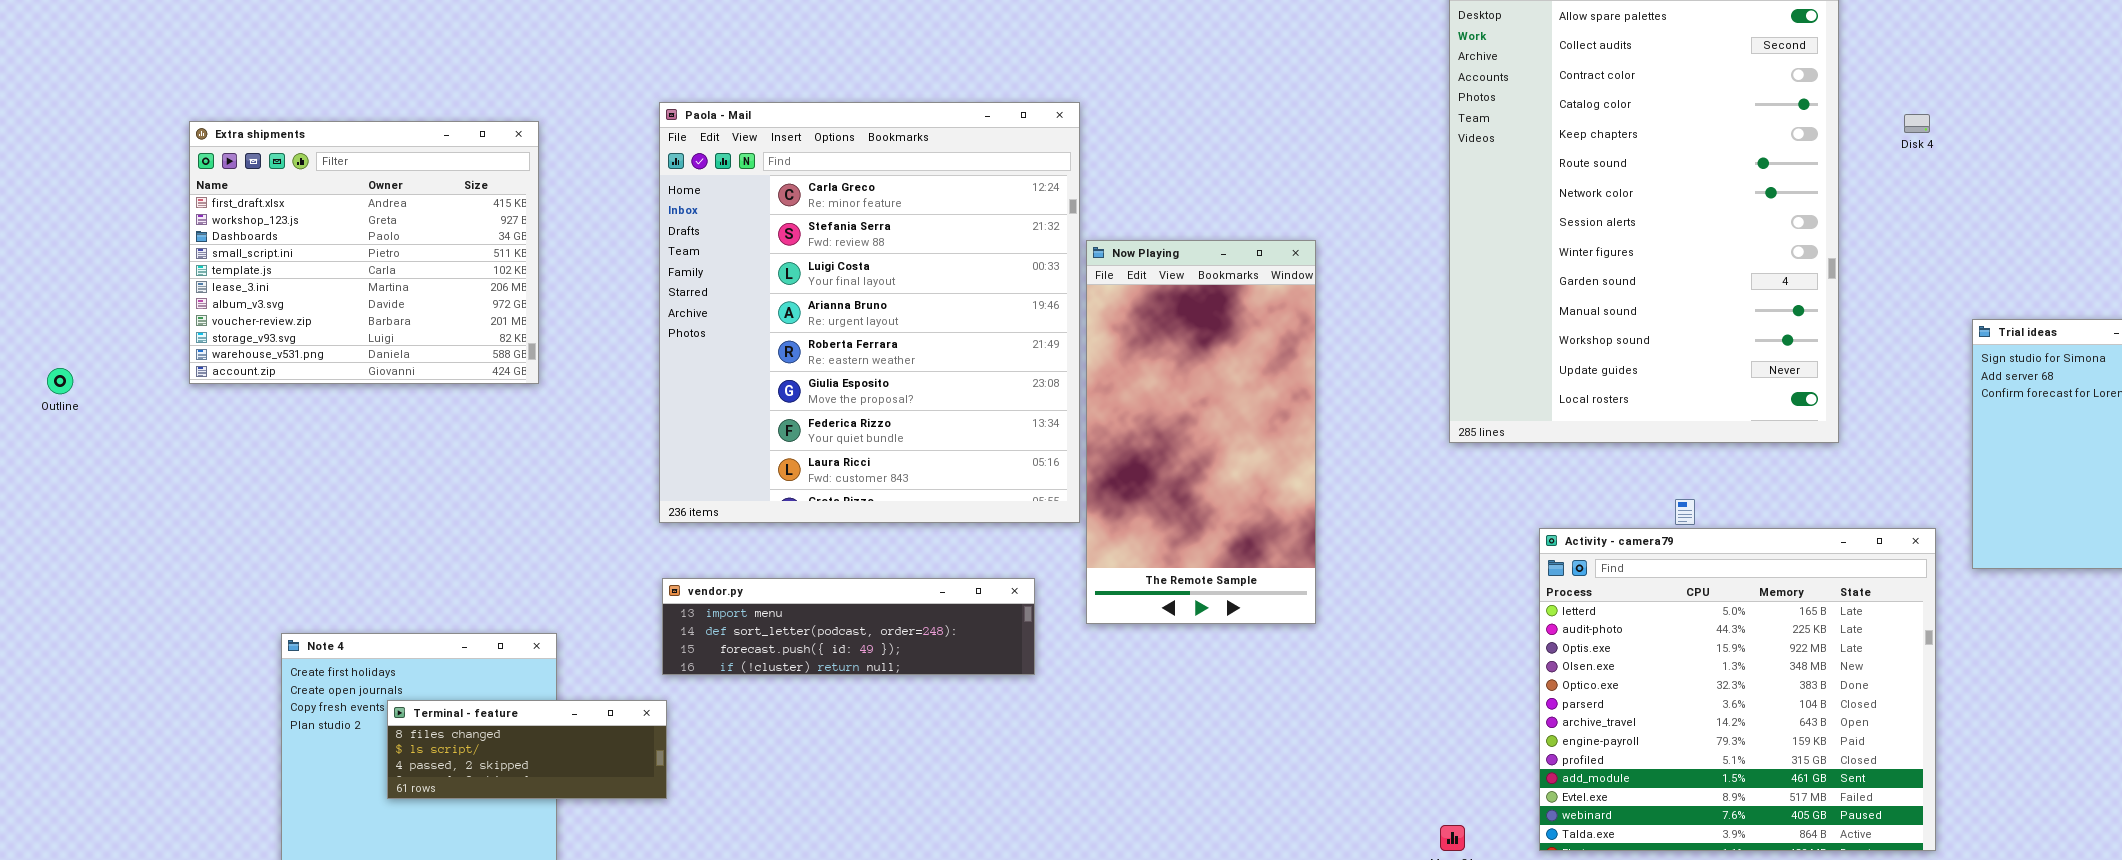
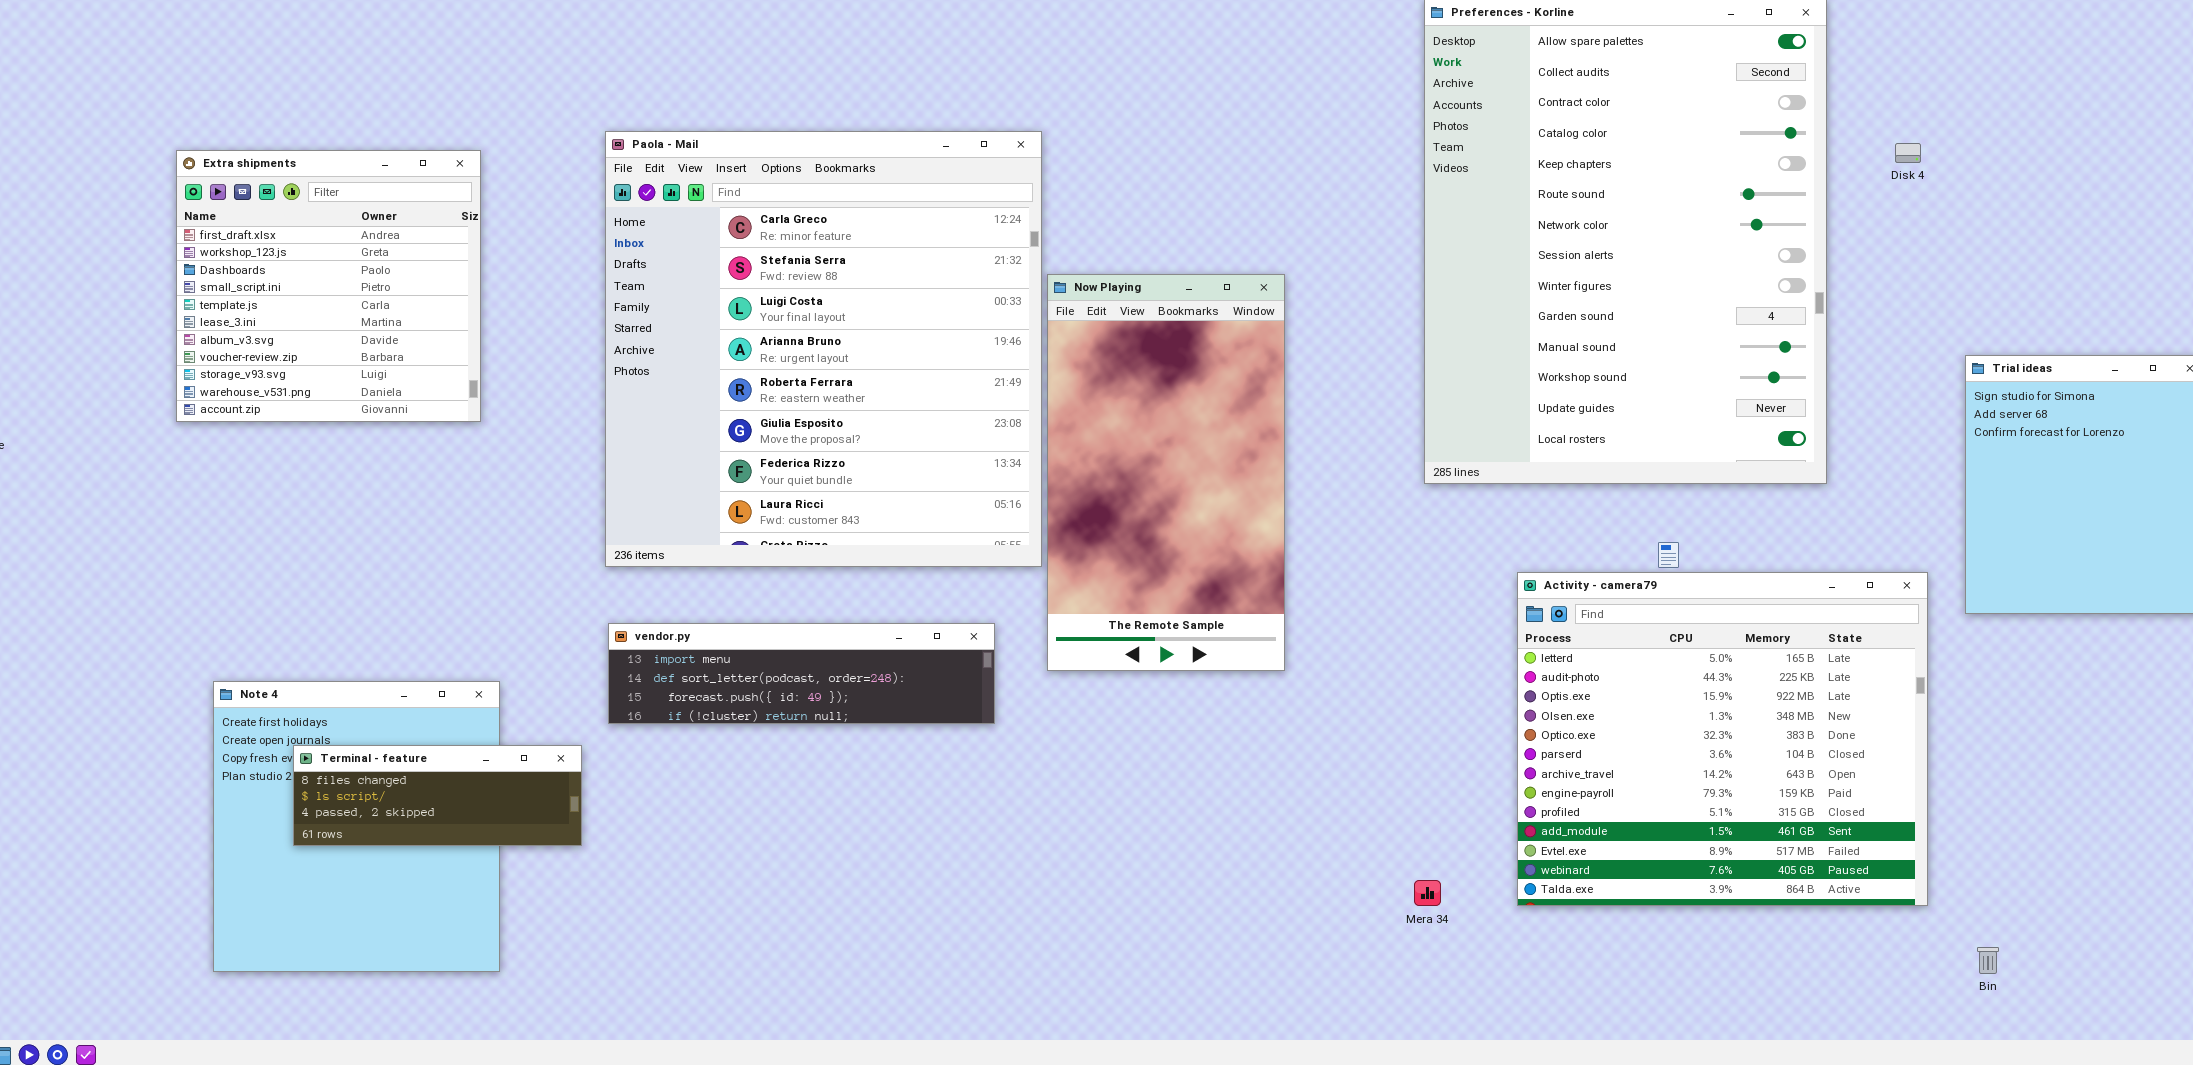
Extra shipments: [189,121,539,384] -> [176,150,481,422], resized
Terminal - feature: [387,700,667,799] -> [293,745,582,846], moved

